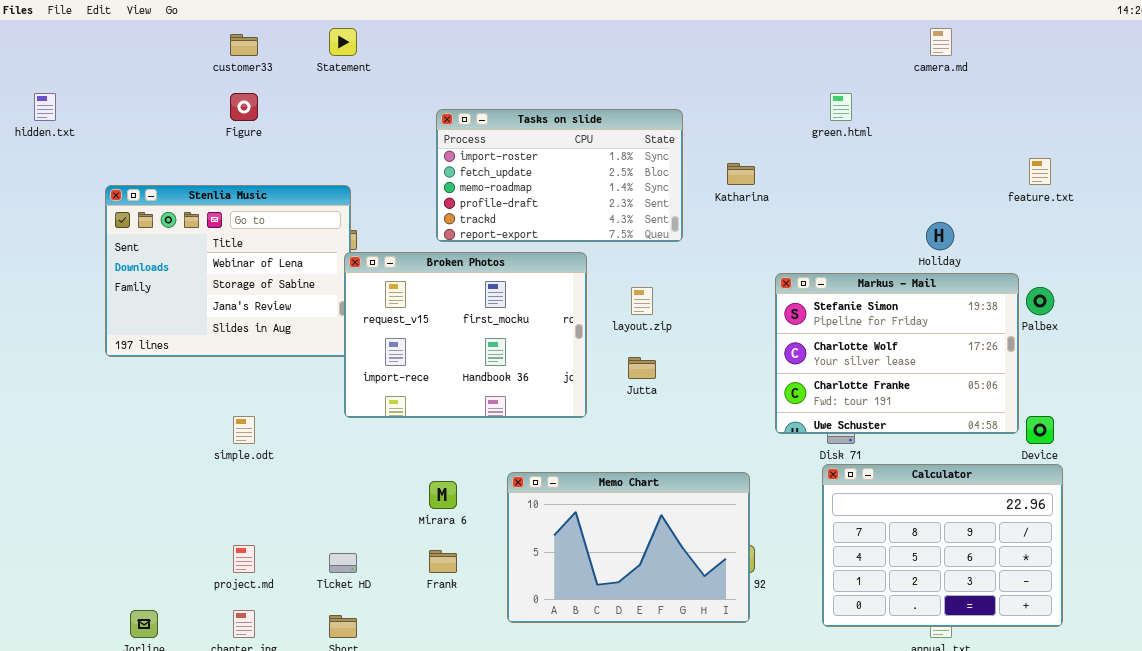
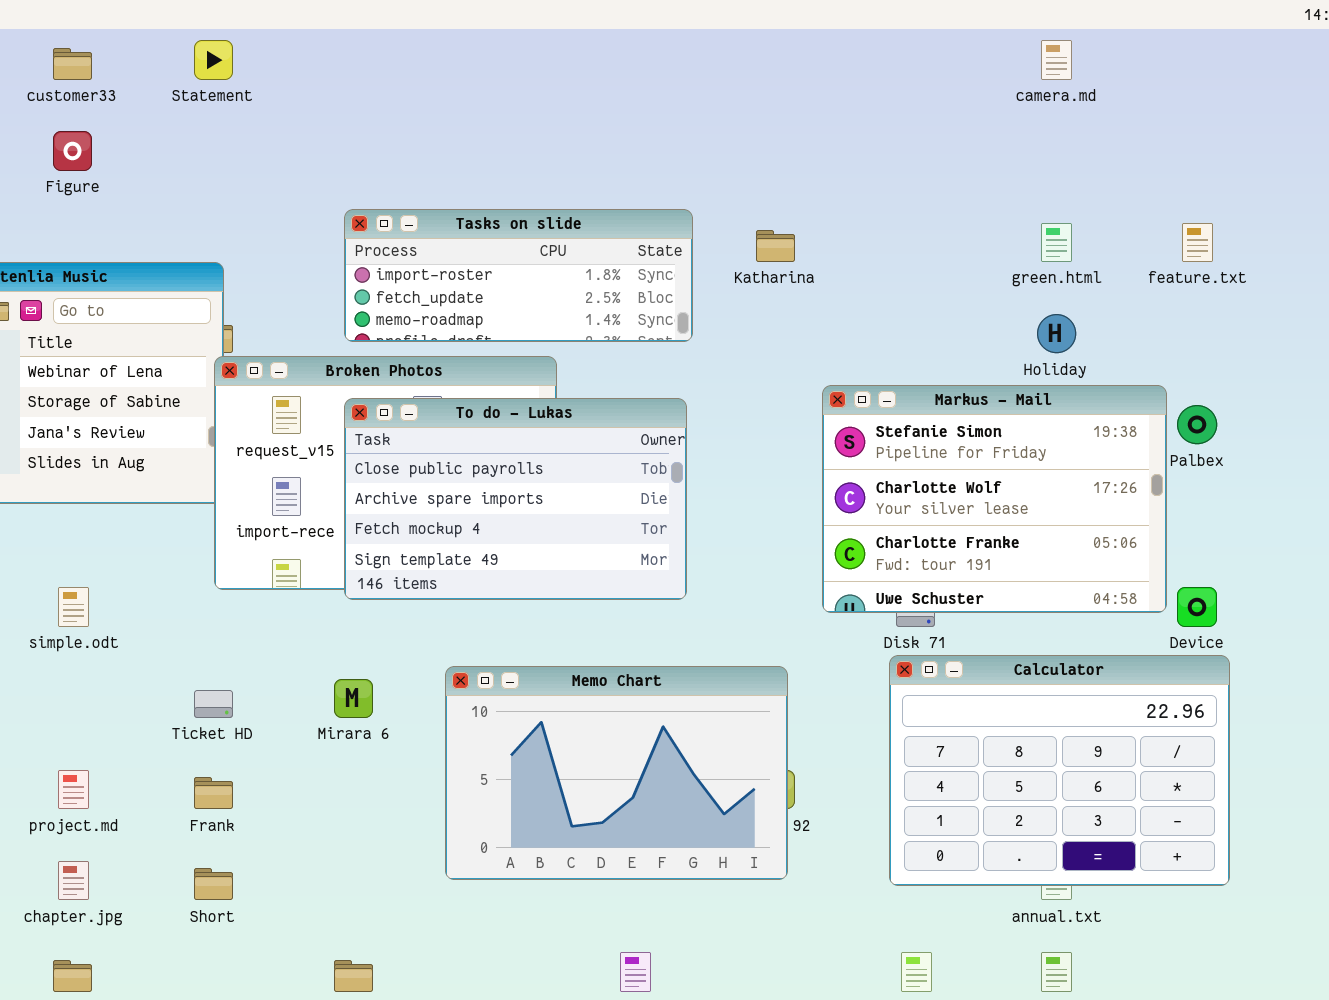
green.html: [830,93,852,121] -> [1041,223,1072,262], moved
Tasks on slide: [436,109,683,242] -> [344,209,693,342], resized
To do - Lukas: none -> [344,398,687,600], opened
Frank: [429,550,457,573] -> [194,777,233,809], moved
Ticket HD: [329,553,357,573] -> [194,690,233,718], moved

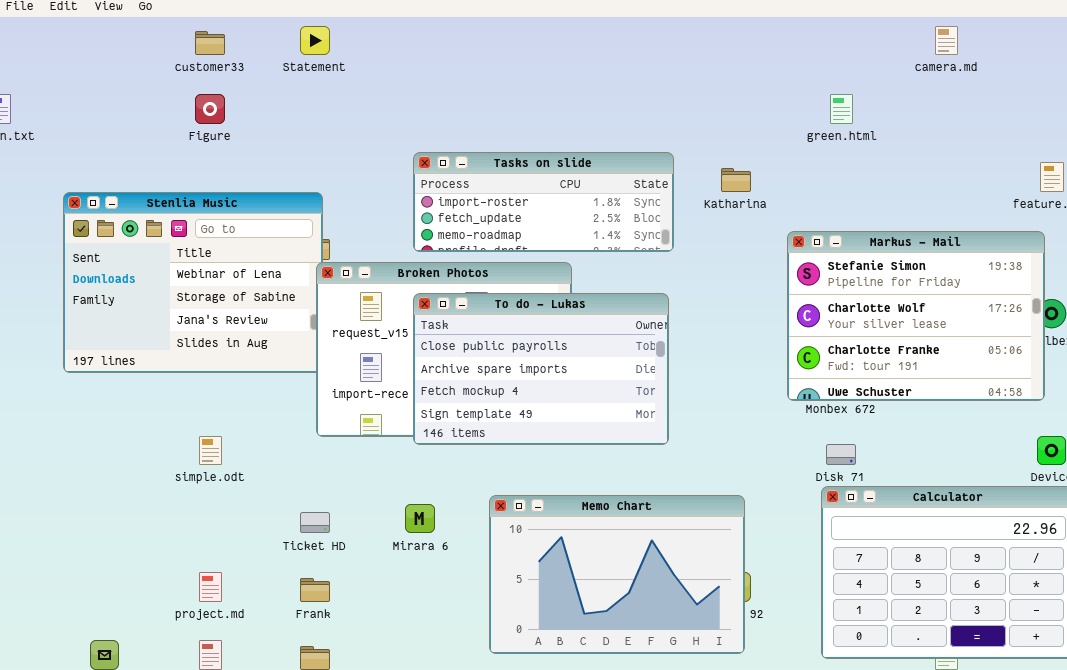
green.html: [1041,223,1072,262] -> [830,94,853,124], moved
Markus - Mail: [822,385,1167,613] -> [787,231,1045,401], moved

